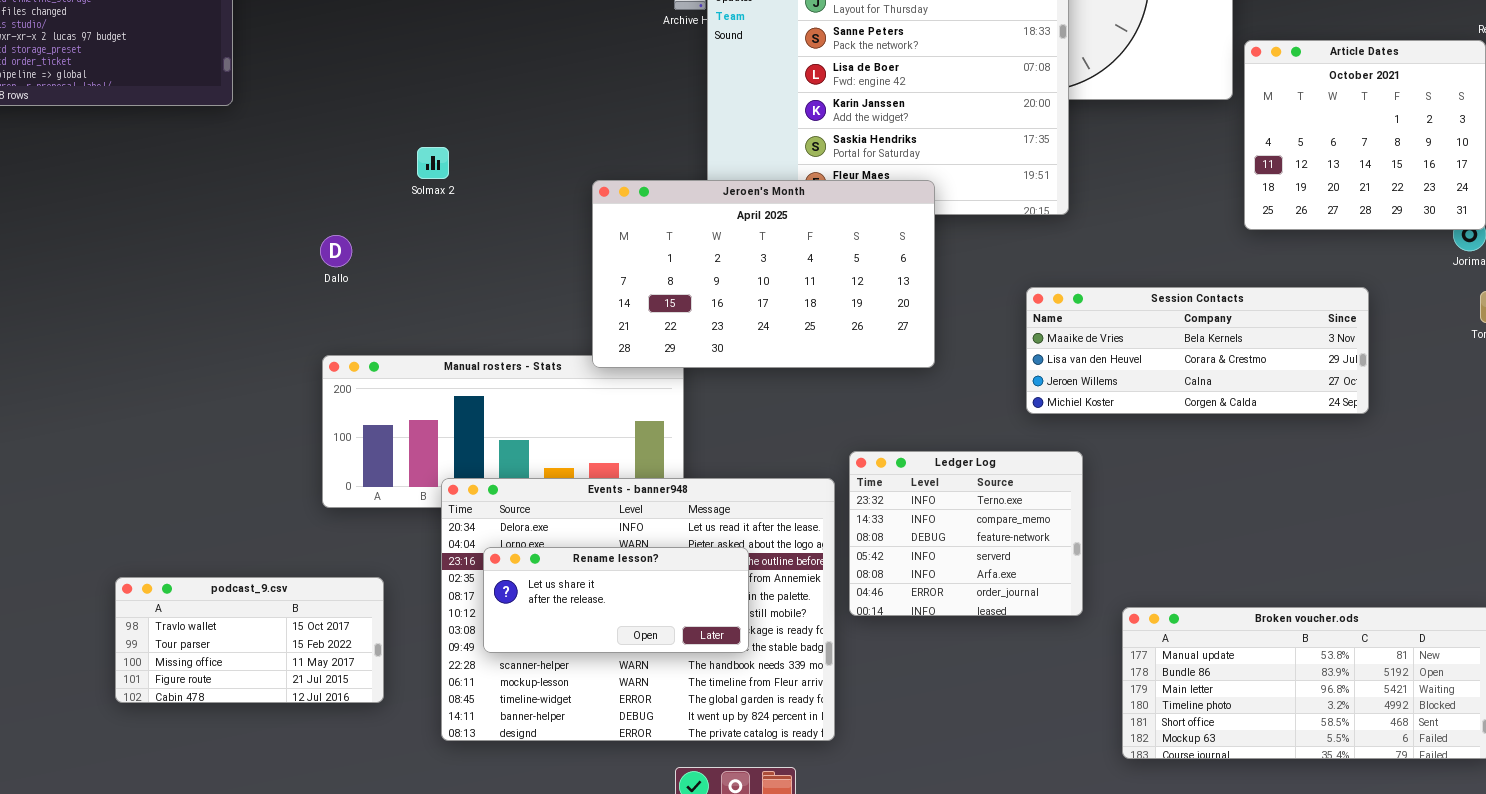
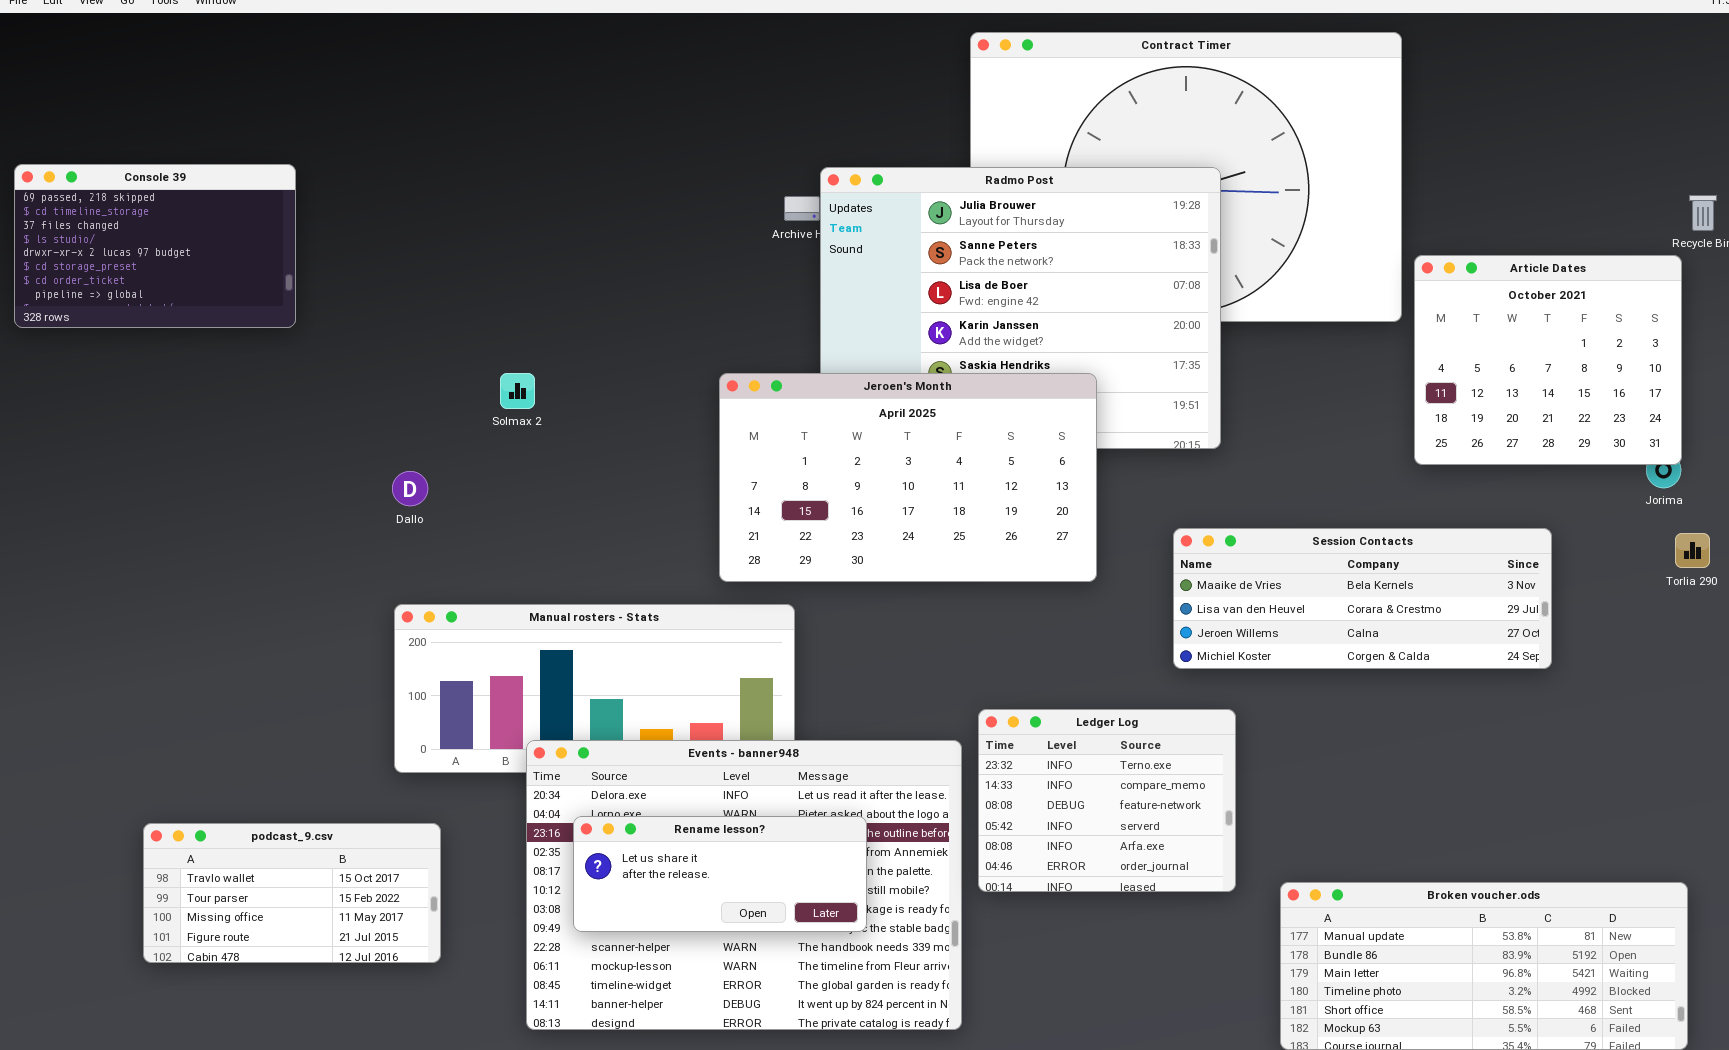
Jeroen's Month: [592,180,935,368] -> [719,373,1097,582], moved
podcast_9.csv: [115,577,384,703] -> [143,823,441,963], moved

